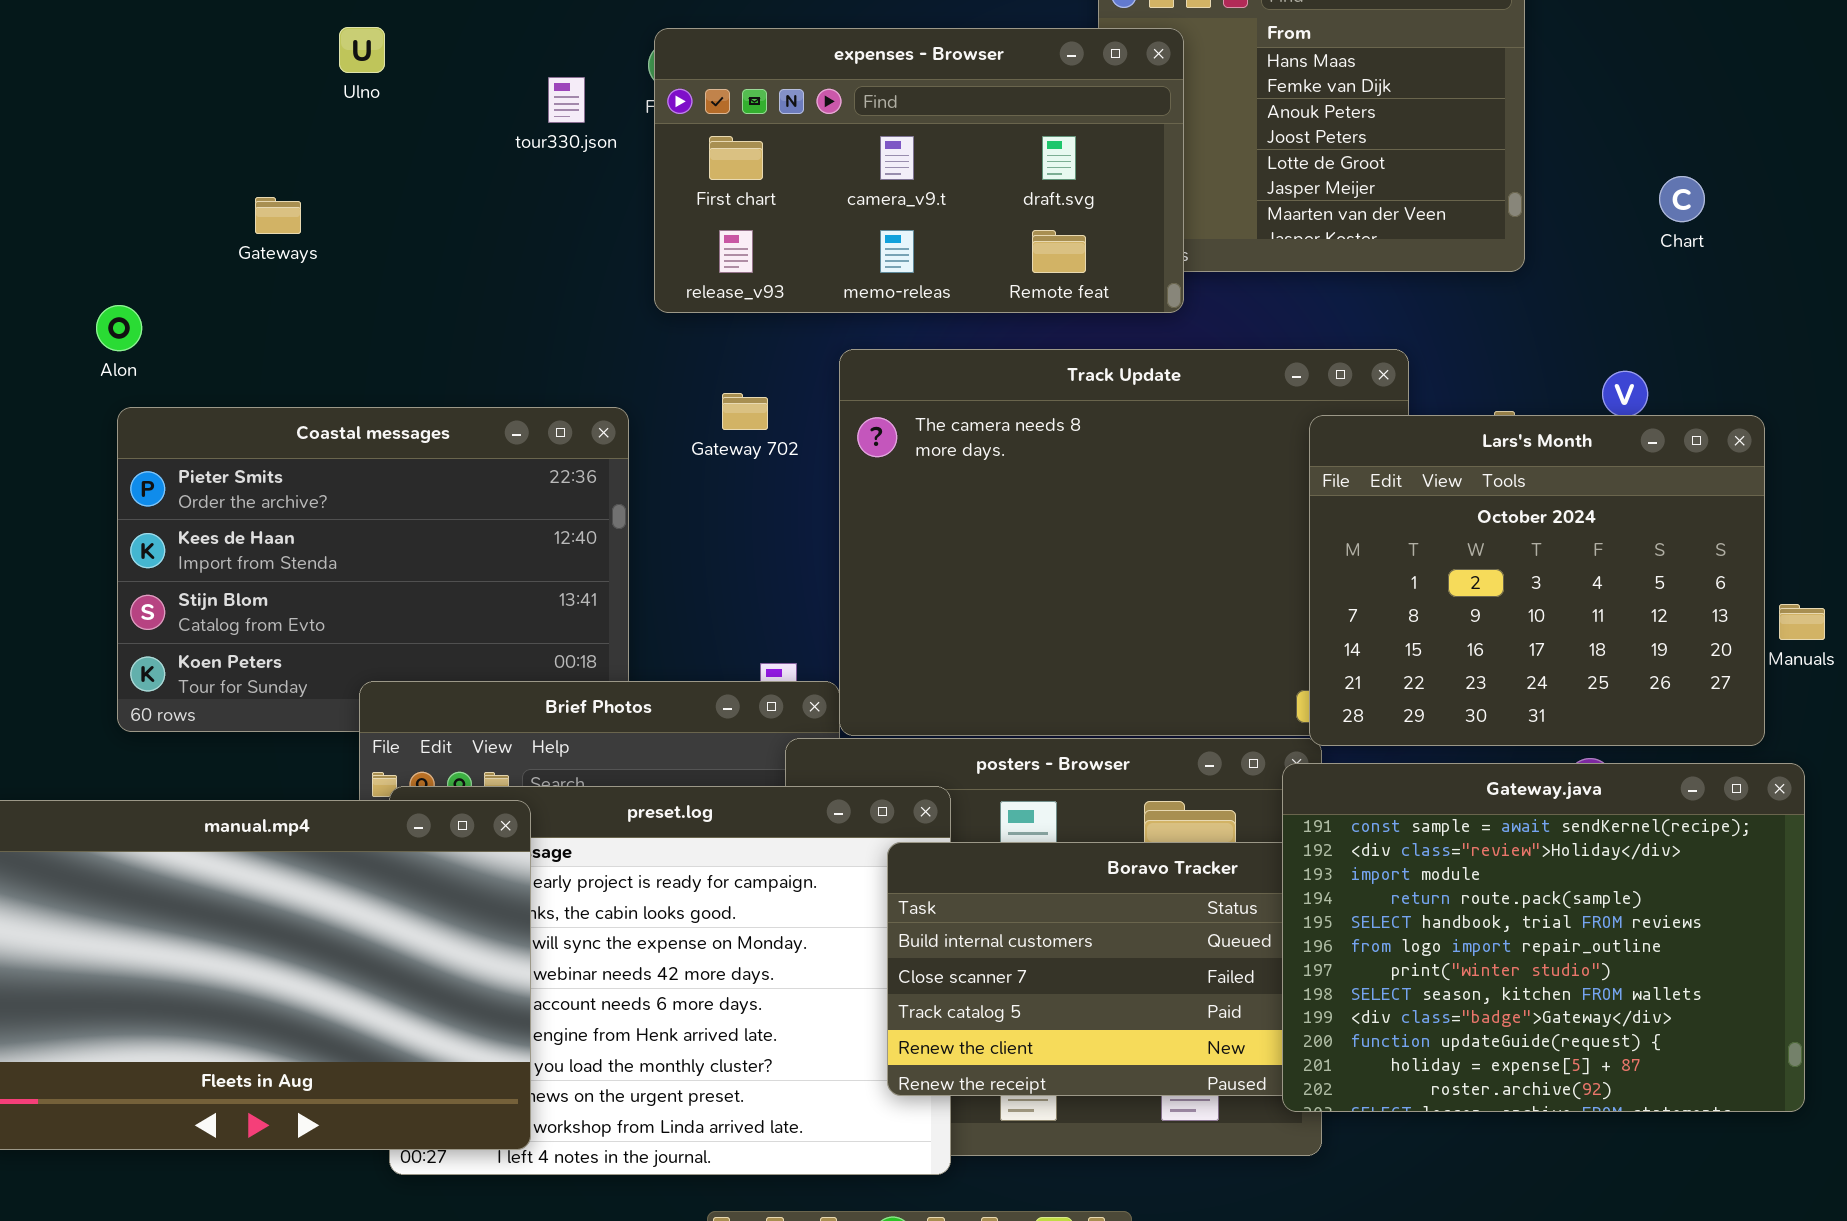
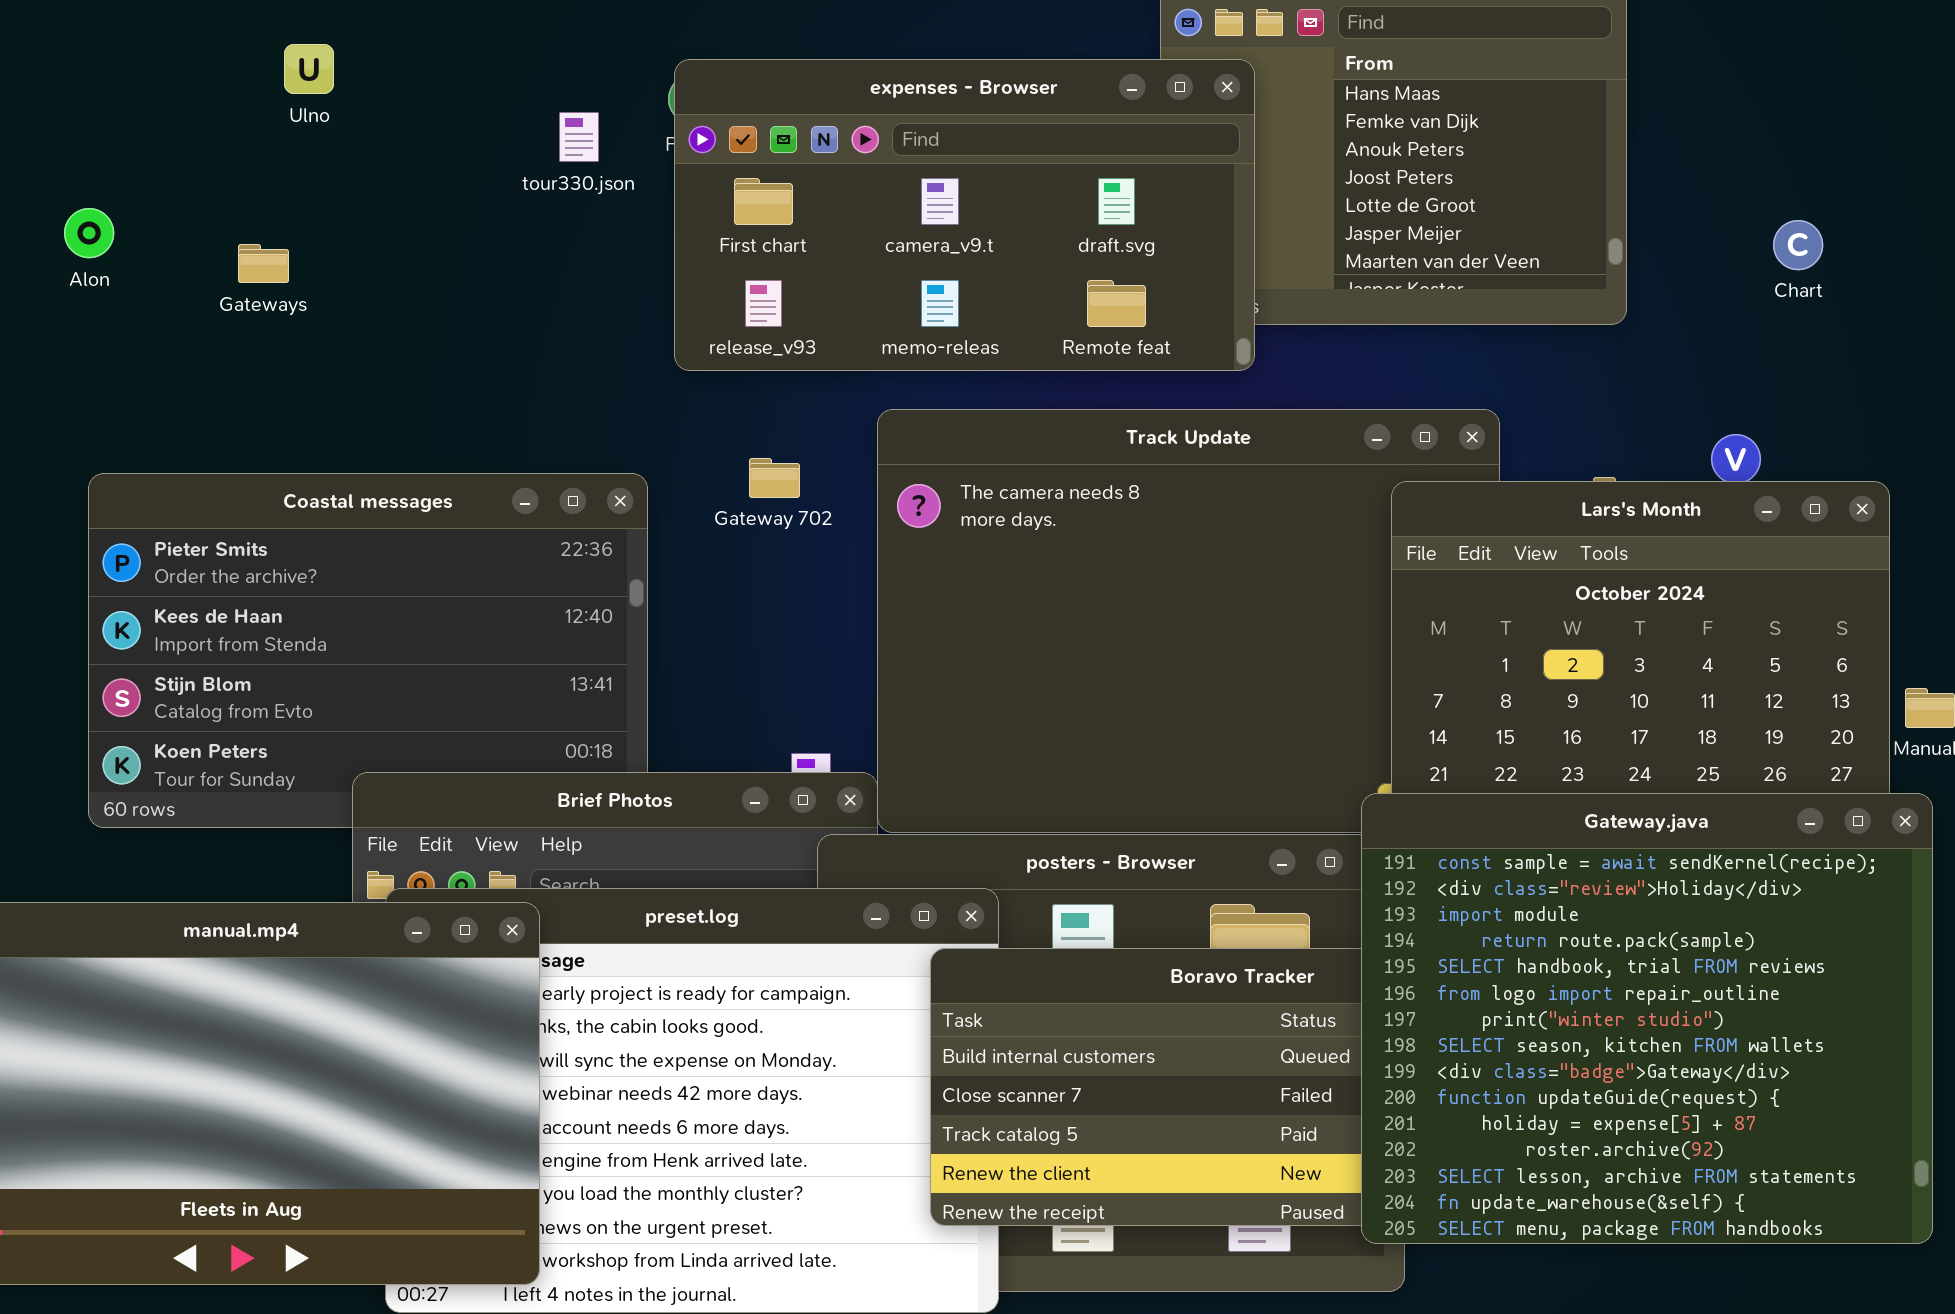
Ulno: [339,27,385,73] -> [284,44,334,94], moved
Alon: [96,305,142,351] -> [64,208,114,258], moved
Gateway.java: [1282,763,1805,1112] -> [1361,793,1933,1244], resized

